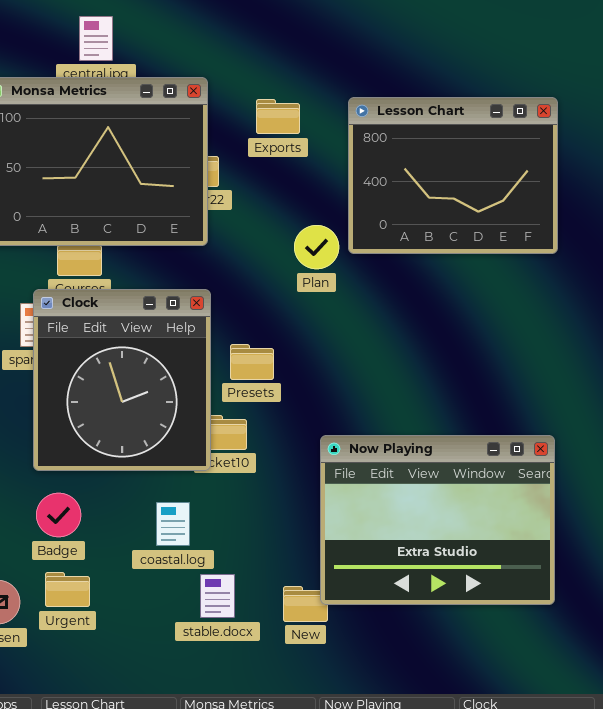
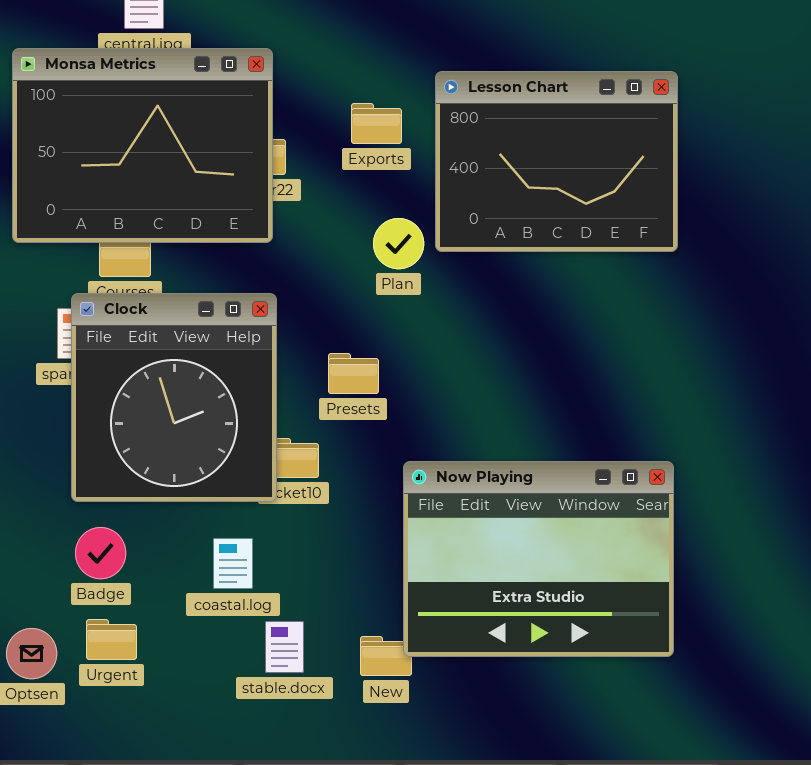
Exports: [256,99,300,134] -> [351,103,402,144], moved
Presets: [230,344,274,380] -> [328,353,379,394], moved

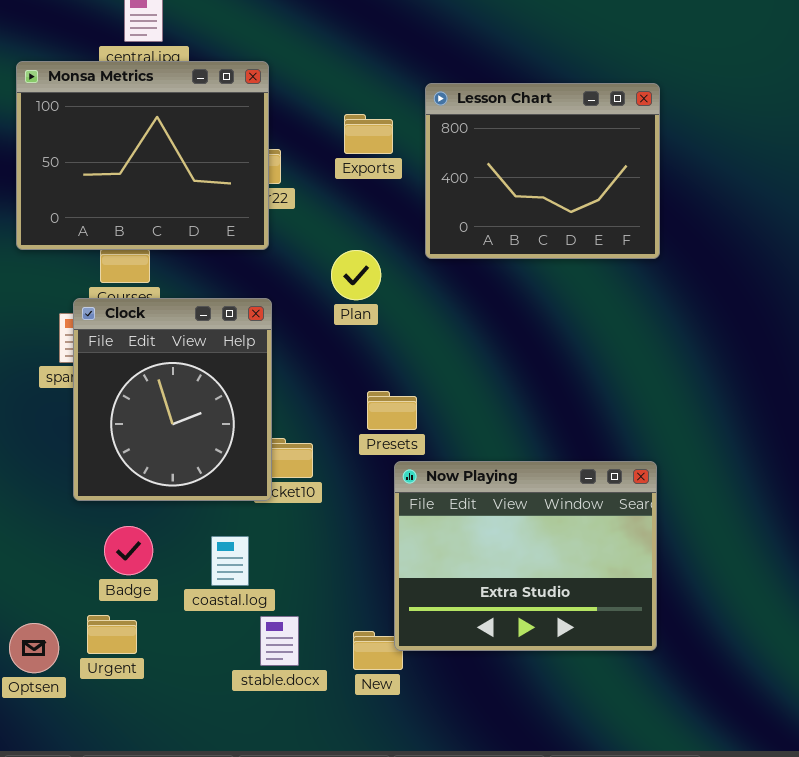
Plan: [373,218,424,269] -> [331,250,381,300], moved
Presets: [328,353,379,394] -> [367,391,417,430], moved
Badge: [75,527,126,579] -> [104,526,153,575], moved

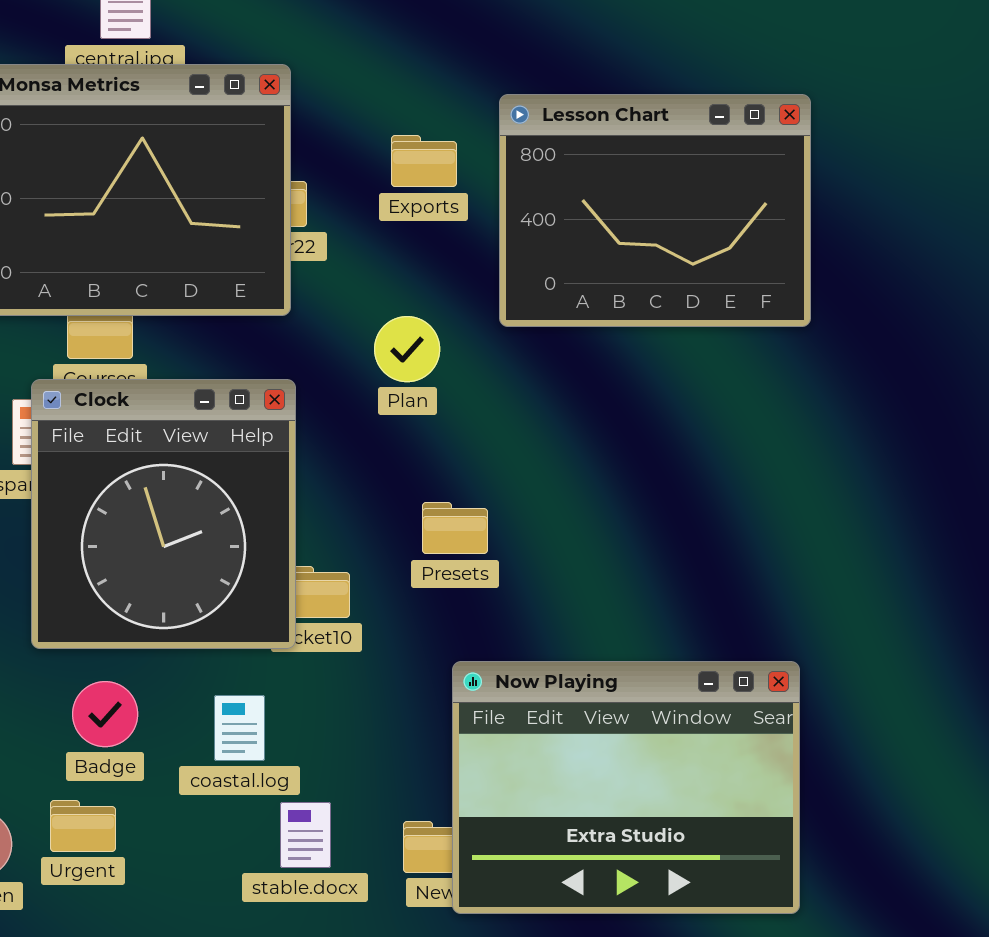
Now Playing: [394,461,657,651] -> [452,661,800,914], moved

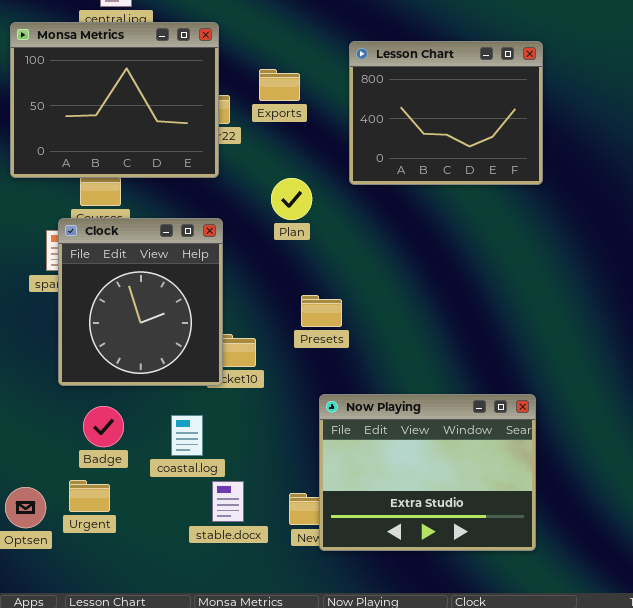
Exports: [391,135,457,187] -> [259,69,300,101], moved

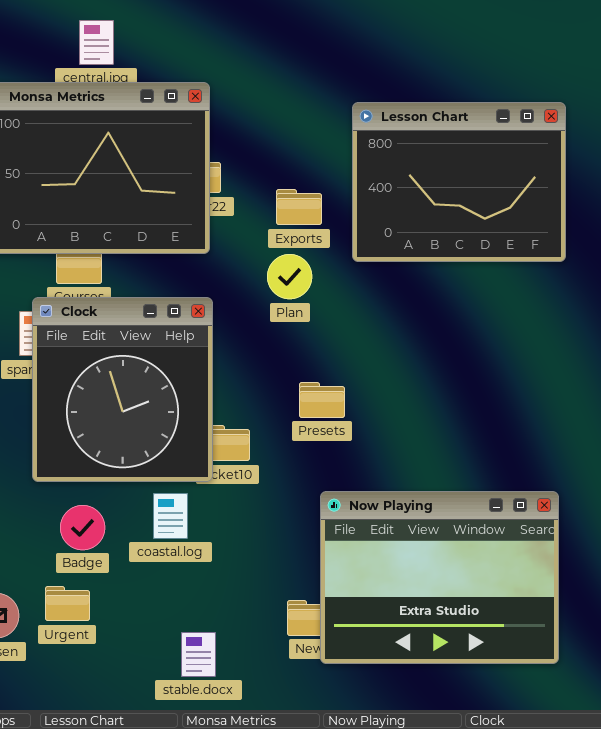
Exports: [259,69,300,101] -> [276,189,322,225], moved
coastal.log: [171,415,203,456] -> [153,493,188,539], moved
stable.docx: [212,481,244,522] -> [181,632,216,677], moved

